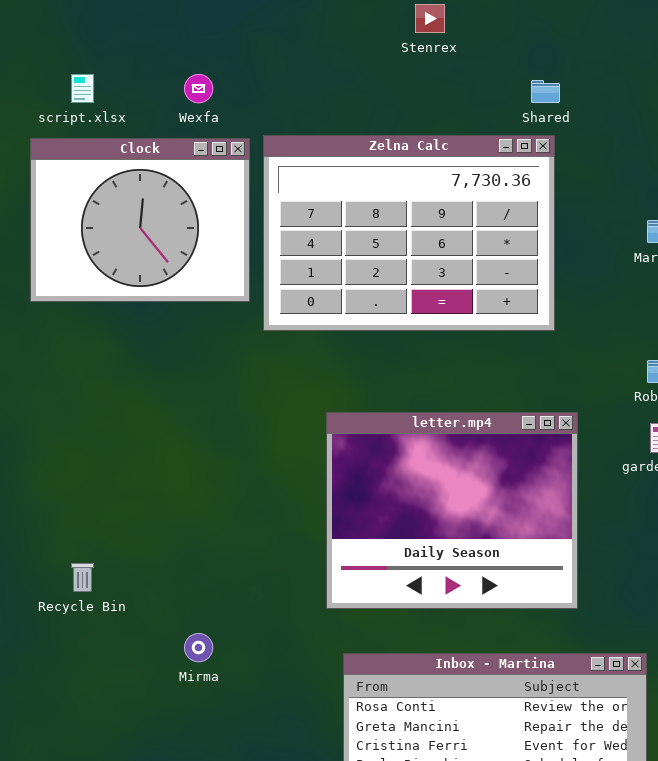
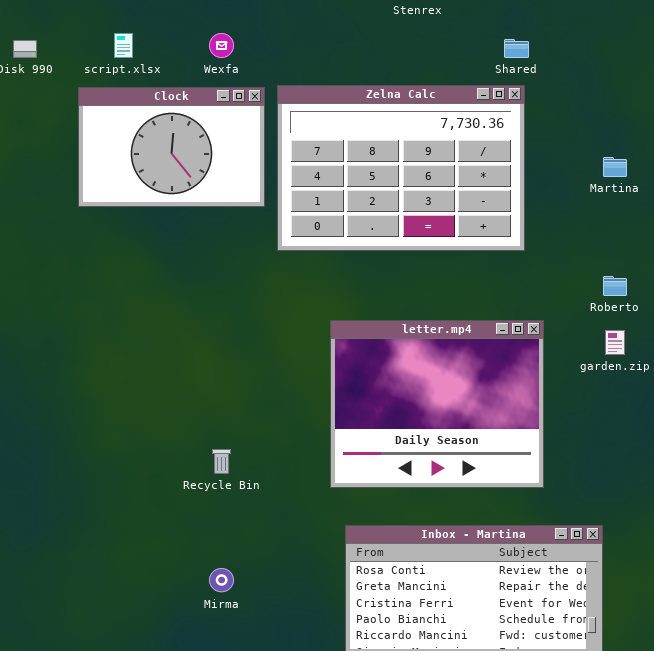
Clock: [30,138,250,302] -> [78,87,265,207], resized
Recycle Bin: [71,563,94,592] -> [212,449,231,474], moved
Mirma: [184,633,213,662] -> [209,568,234,592], moved

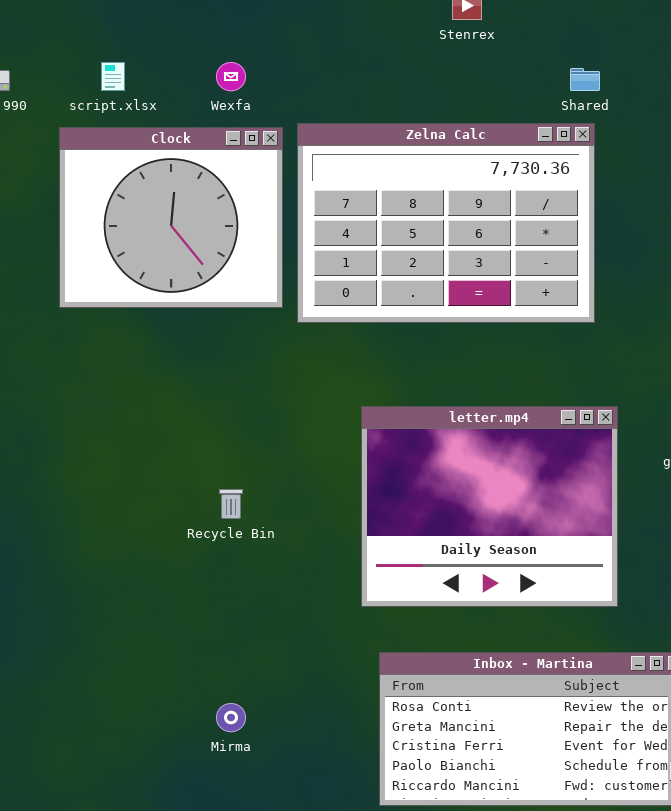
Clock: [78,87,265,207] -> [59,127,283,308], resized
Recycle Bin: [212,449,231,474] -> [219,489,243,519], moved

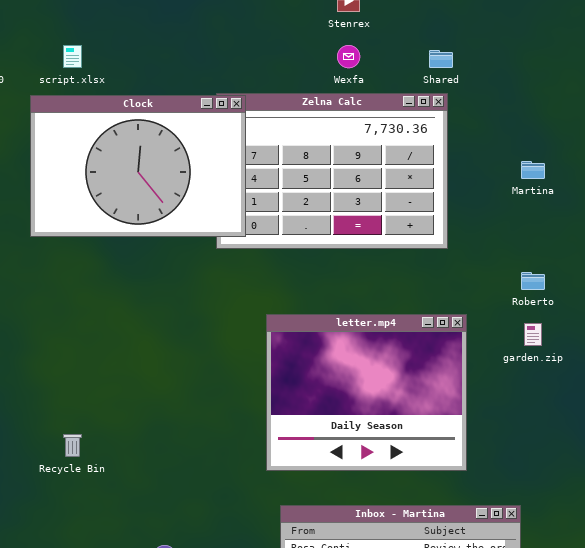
Wexfa: [216,62,246,91] -> [337,45,360,68], moved
Clock: [59,127,283,308] -> [30,95,246,237], resized
Recycle Bin: [219,489,243,519] -> [63,434,82,457], moved

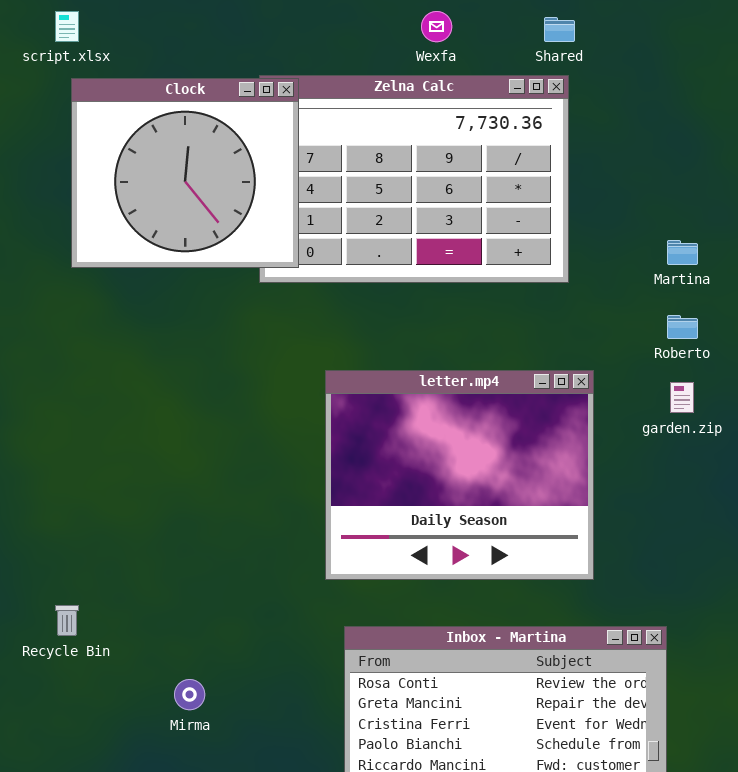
Clock: [30,95,246,237] -> [71,78,299,268], resized
Martina: [521,161,545,179] -> [667,240,698,265], moved
Recycle Bin: [63,434,82,457] -> [55,605,79,636], moved

